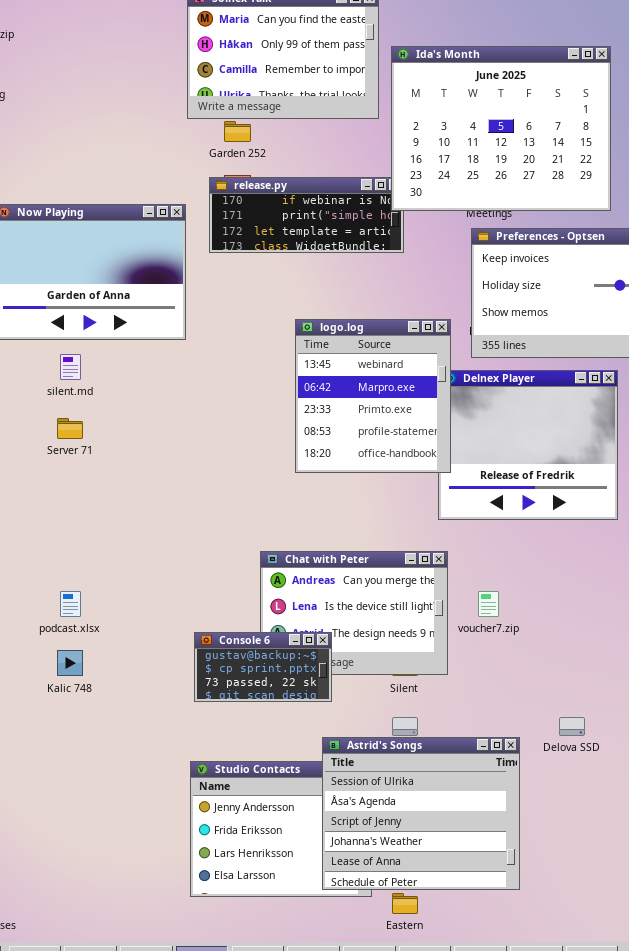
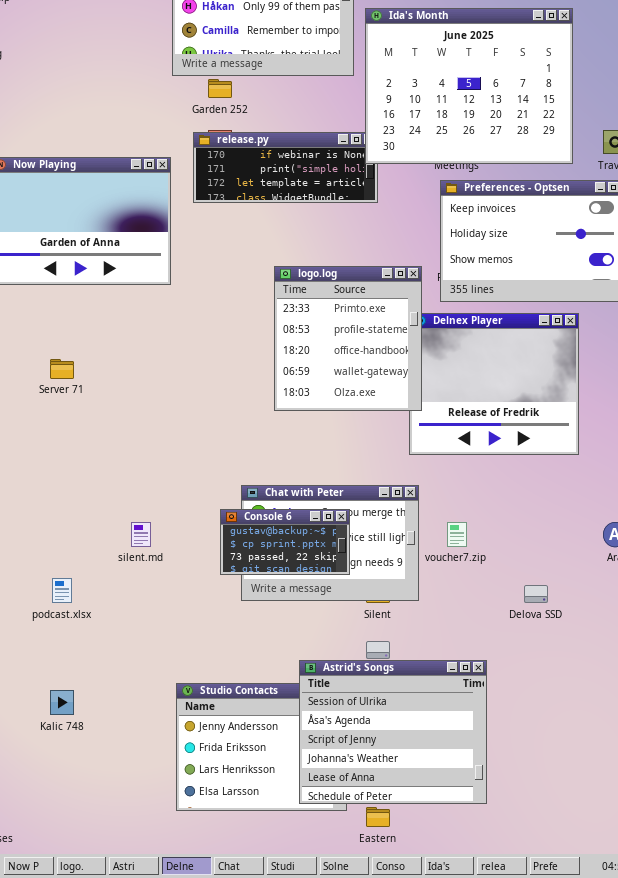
logo.log: [295,319,451,473] -> [274,266,422,411], scrolled down 2 rows
silent.md: [60,354,81,380] -> [131,522,151,547], moved
podcast.xlsx: [60,591,81,617] -> [52,578,72,603], moved
Console 6: [194,632,332,702] -> [220,509,350,575], moved
Kalic 748: [57,650,83,676] -> [50,690,74,715], moved
Delova SSD: [559,717,585,736] -> [524,585,548,603], moved

